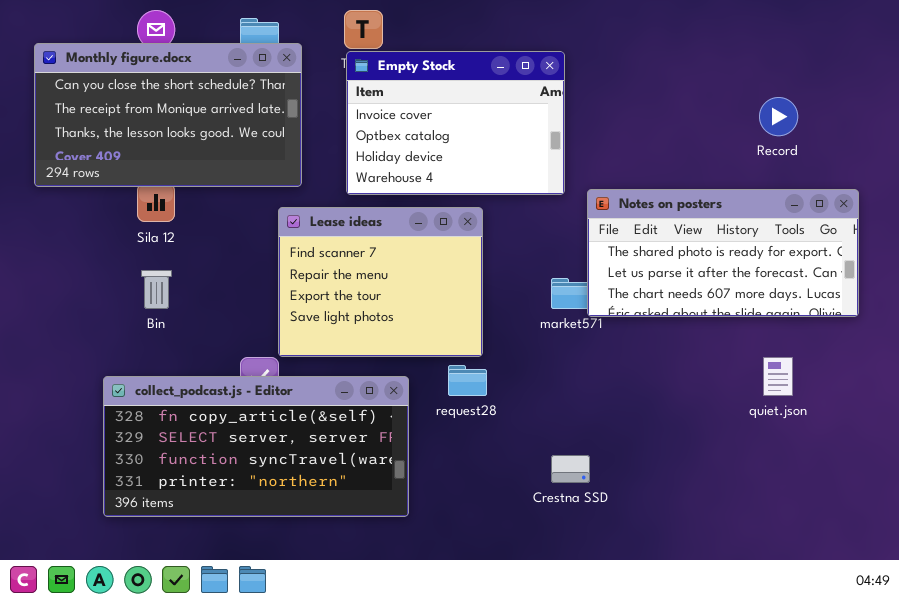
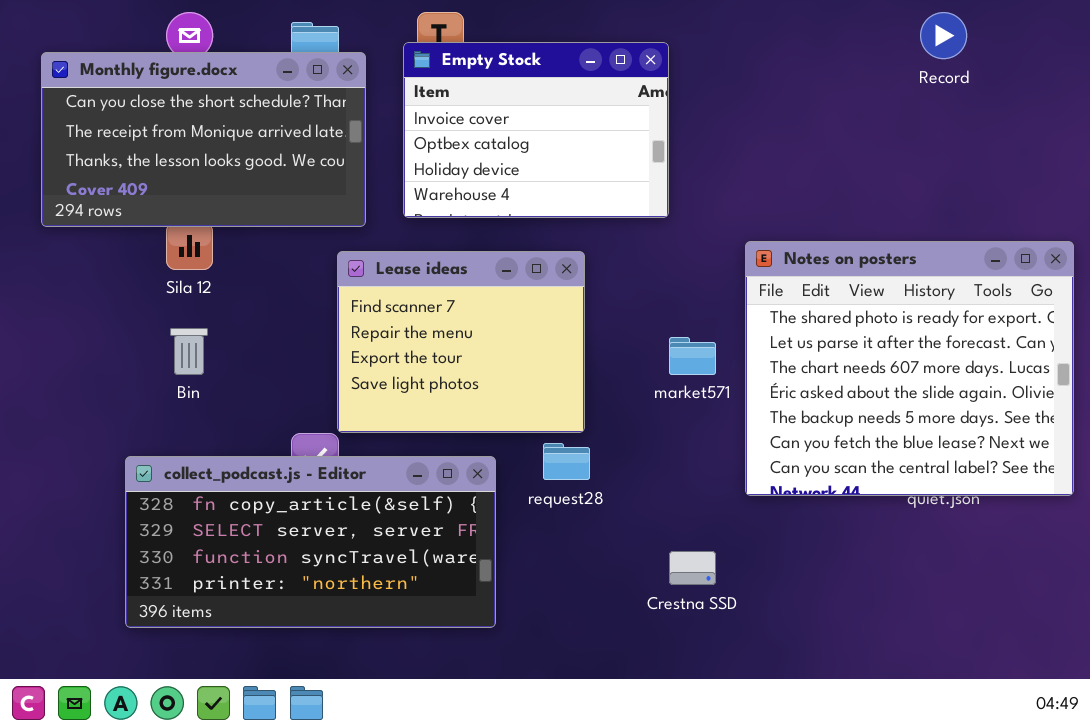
Empty Stock: [346,51,565,195] -> [403,42,669,218], moved
Record: [759,97,798,136] -> [920,12,967,59], moved
Notes on posters: [587,189,859,317] -> [745,241,1074,496], moved, resized

